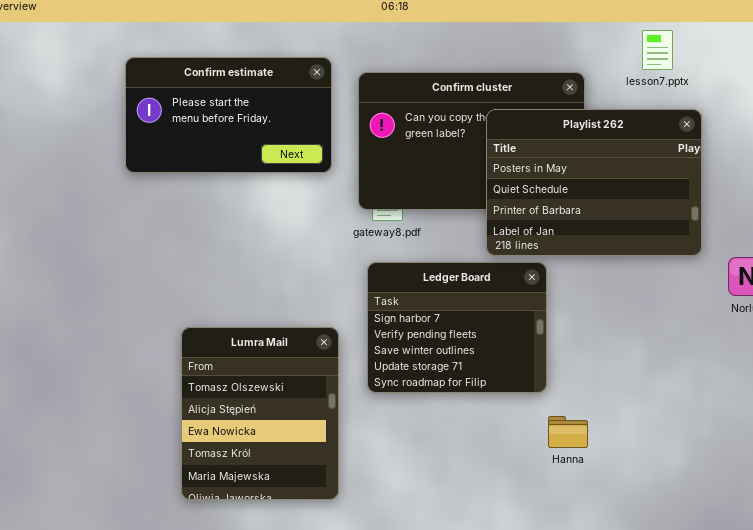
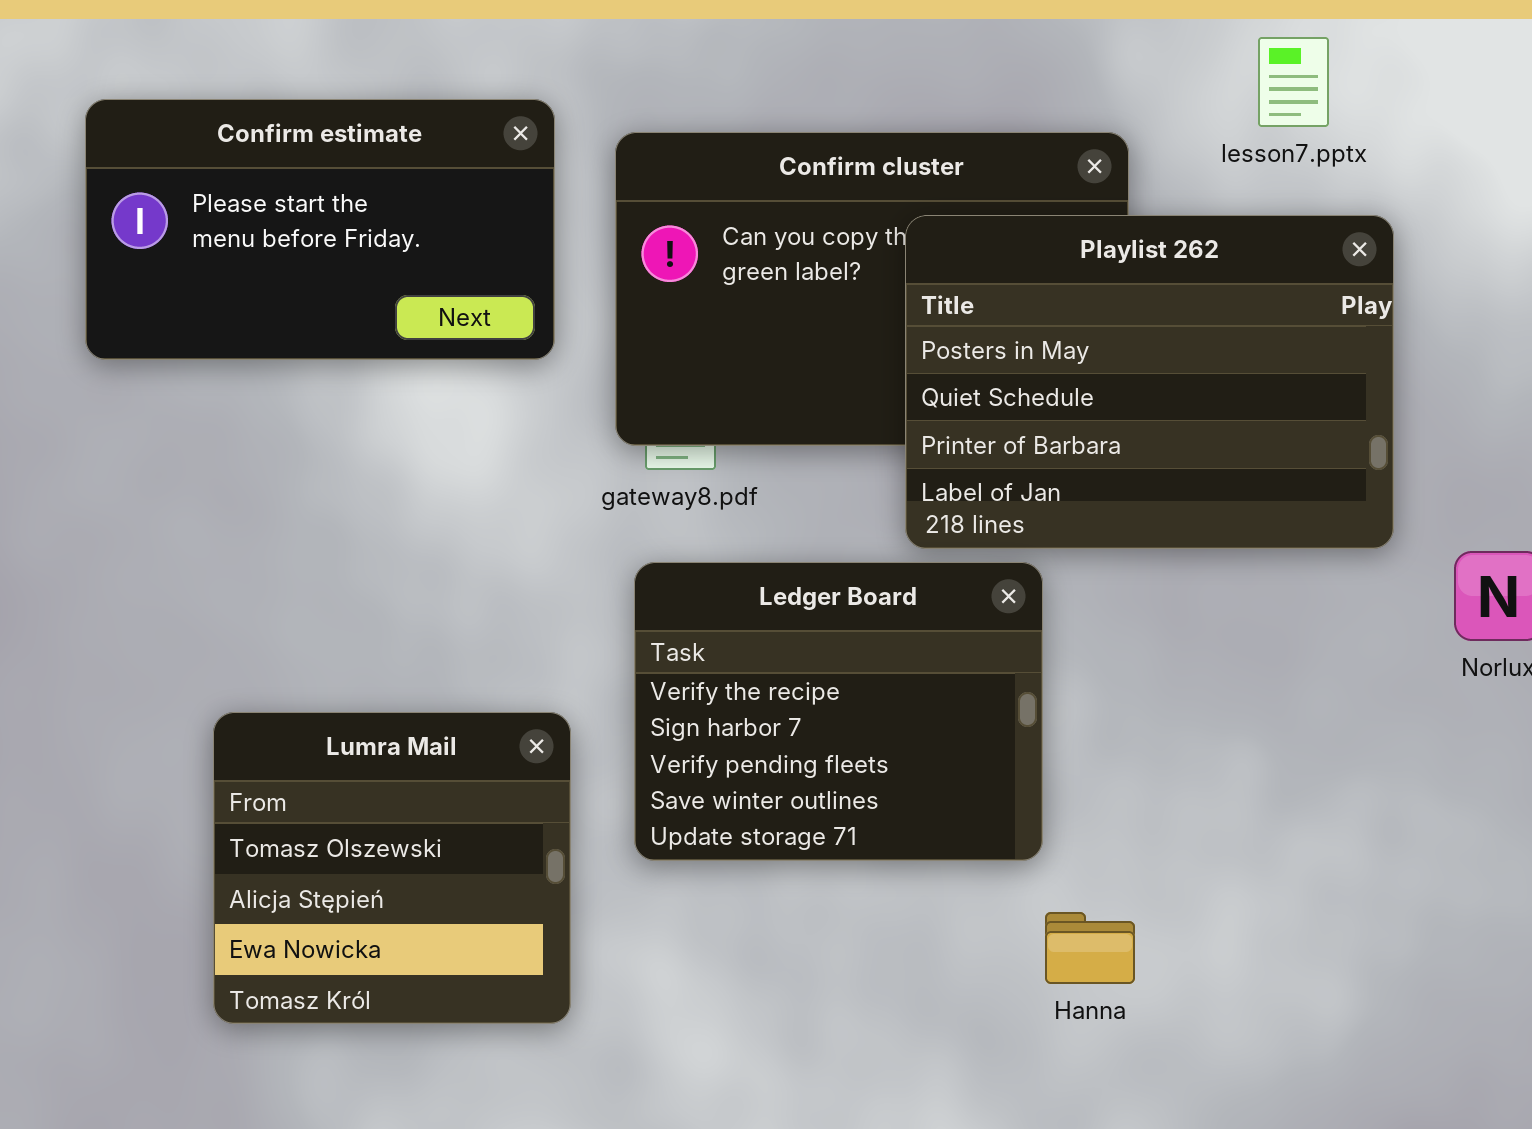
Ledger Board: [367,262,547,393] -> [634,562,1043,861], scrolled up 1 row
Lumra Mail: [181,327,339,500] -> [213,712,571,1024], resized

